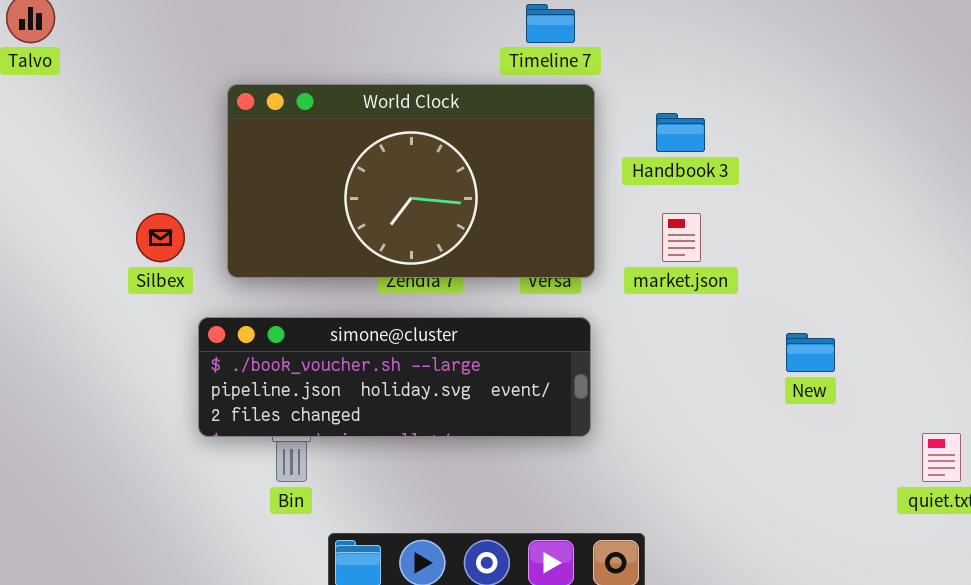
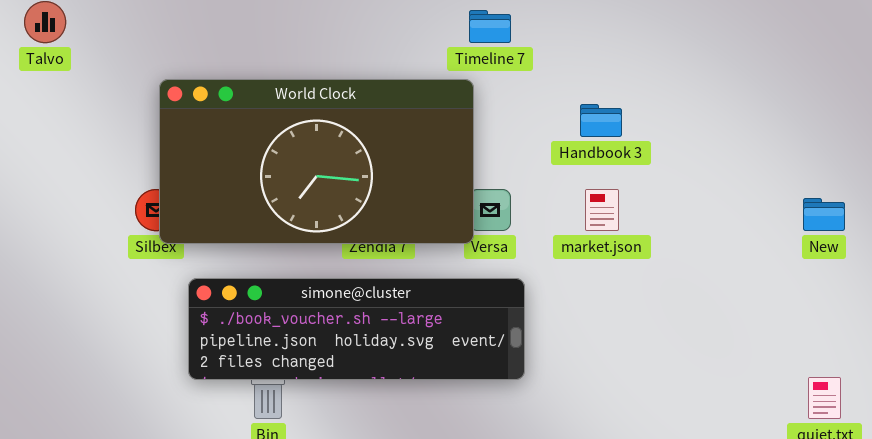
World Clock: [227,84,595,278] -> [159,79,474,244], moved
New: [786,333,835,372] -> [803,198,845,231], moved

